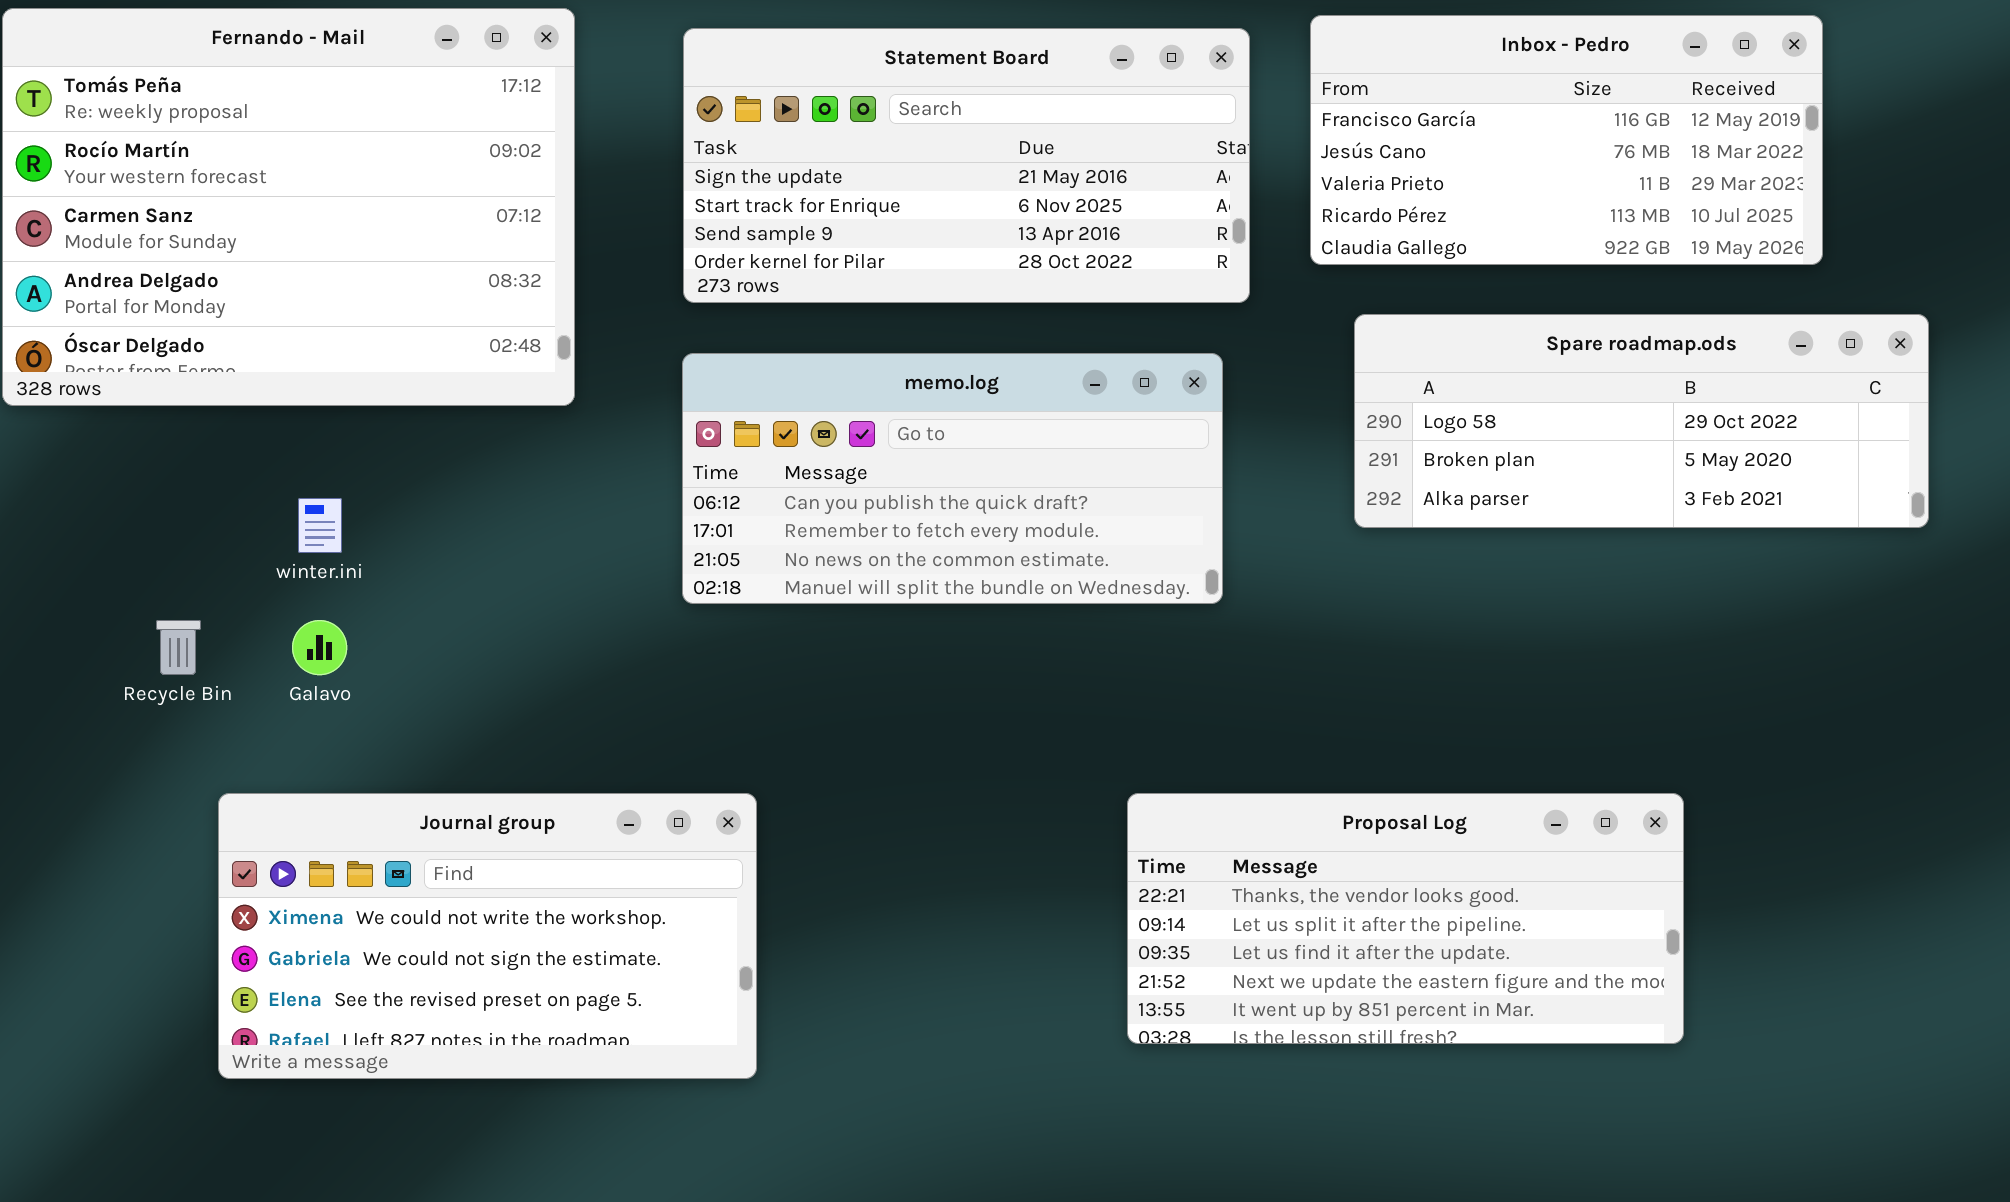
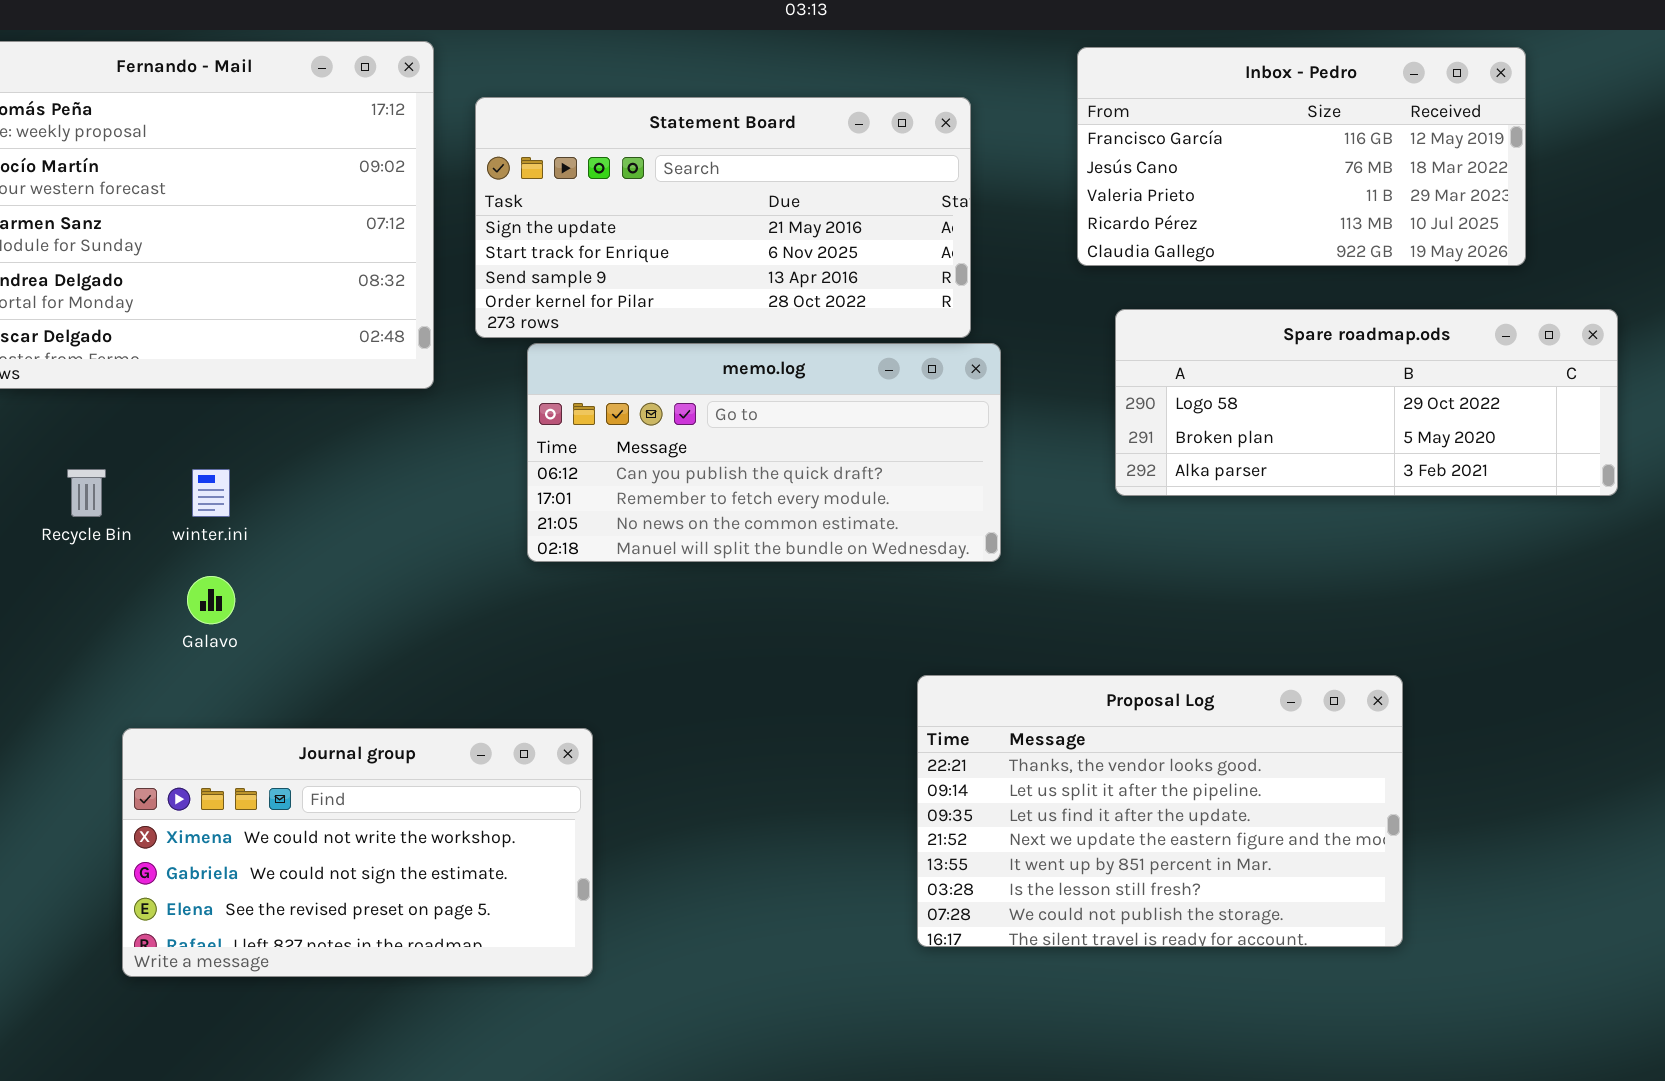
Statement Board: [683,28,1250,303] -> [475,97,971,338], moved
Recycle Bin: [156,620,201,675] -> [67,469,106,517], moved
Proposal Log: [1127,793,1684,1044] -> [917,675,1403,947], resized

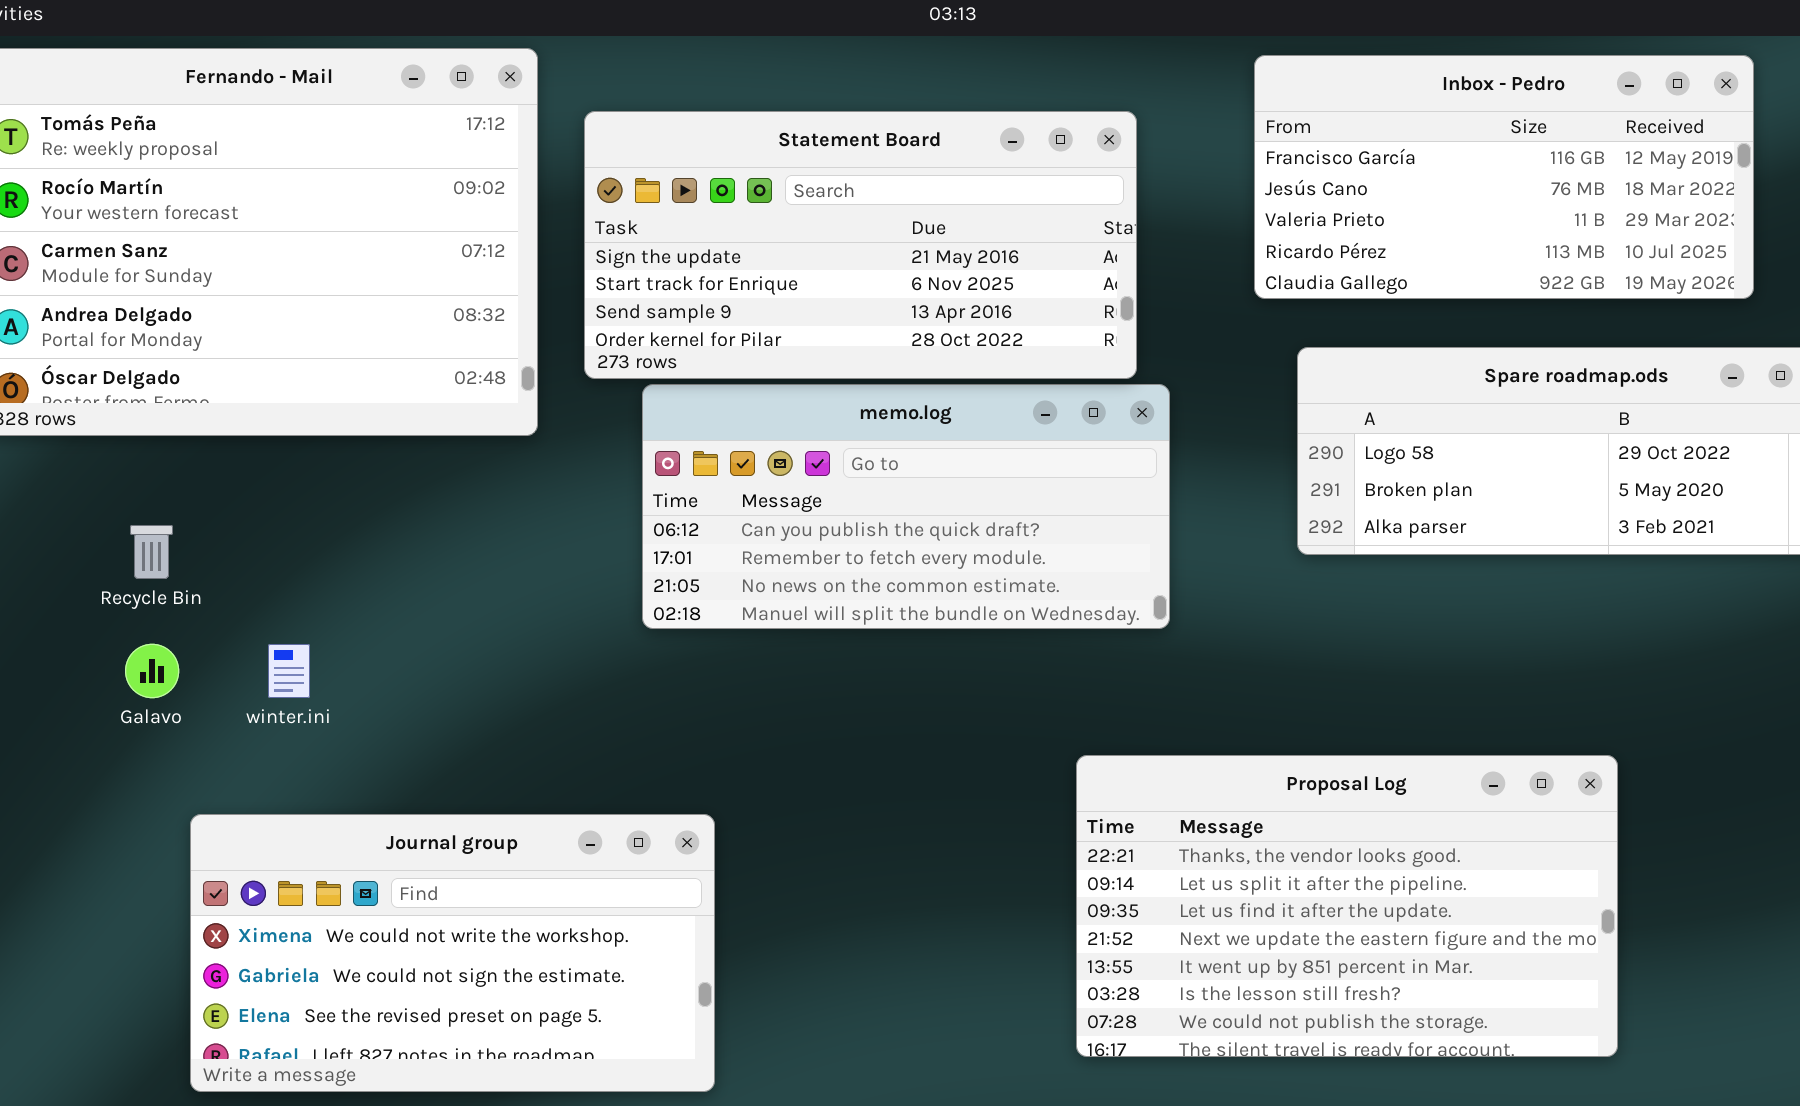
winter.ini: [192,469,230,517] -> [268,644,310,698], moved
Galavo: [187,576,235,624] -> [125,644,179,698], moved

